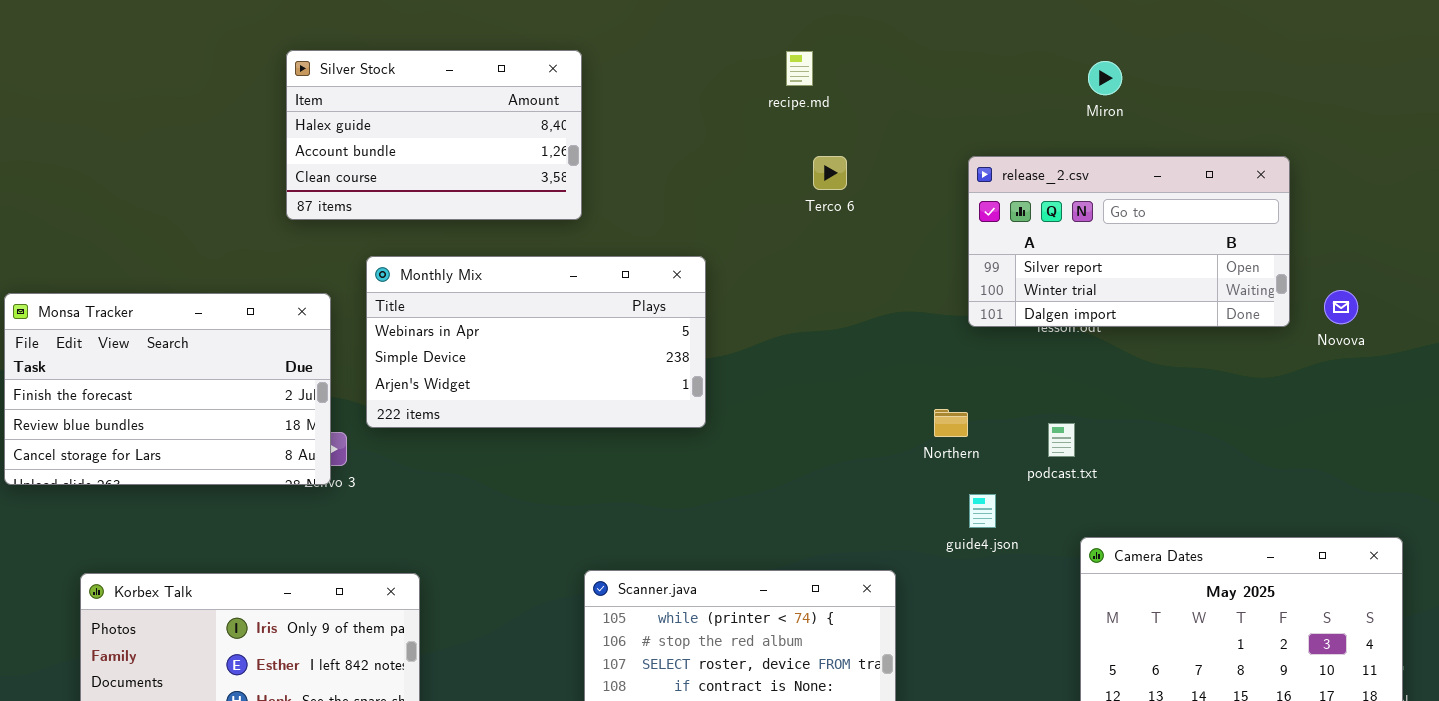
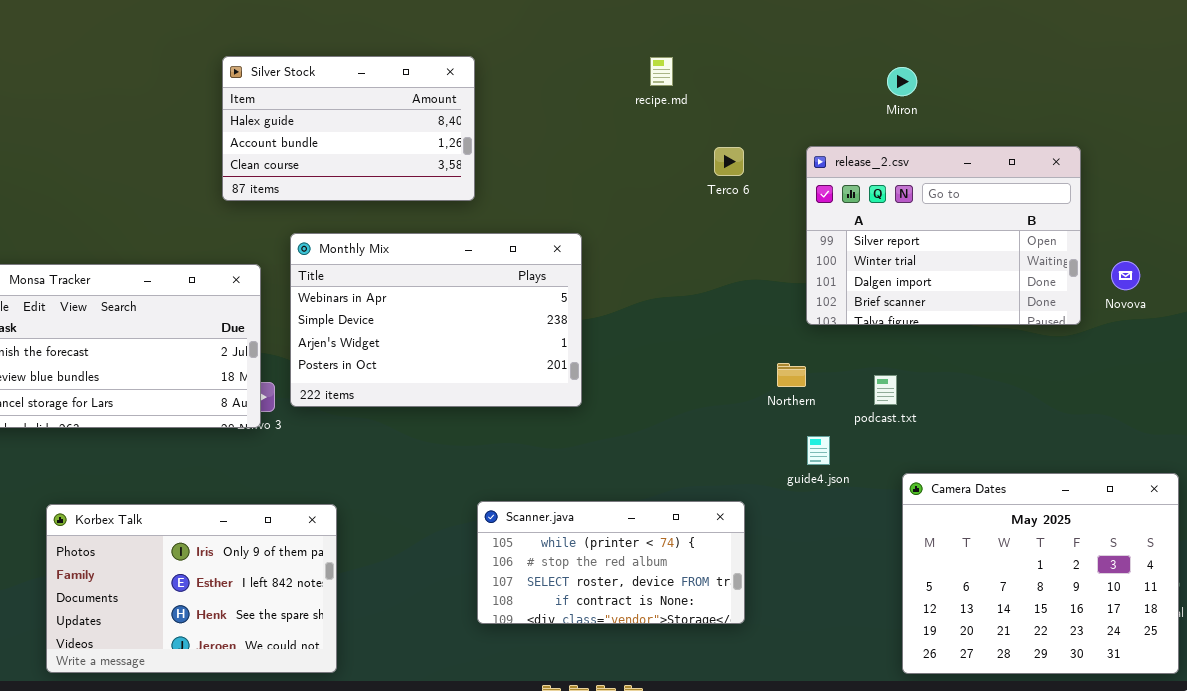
Miron: [1088,61,1122,95] -> [887,67,917,96], moved
Terco 6: [813,156,847,190] -> [714,147,744,176], moved
release_2.csv: [968,156,1290,327] -> [806,146,1081,325], resized
Monthly Mix: [366,256,706,428] -> [290,233,582,407], resized

